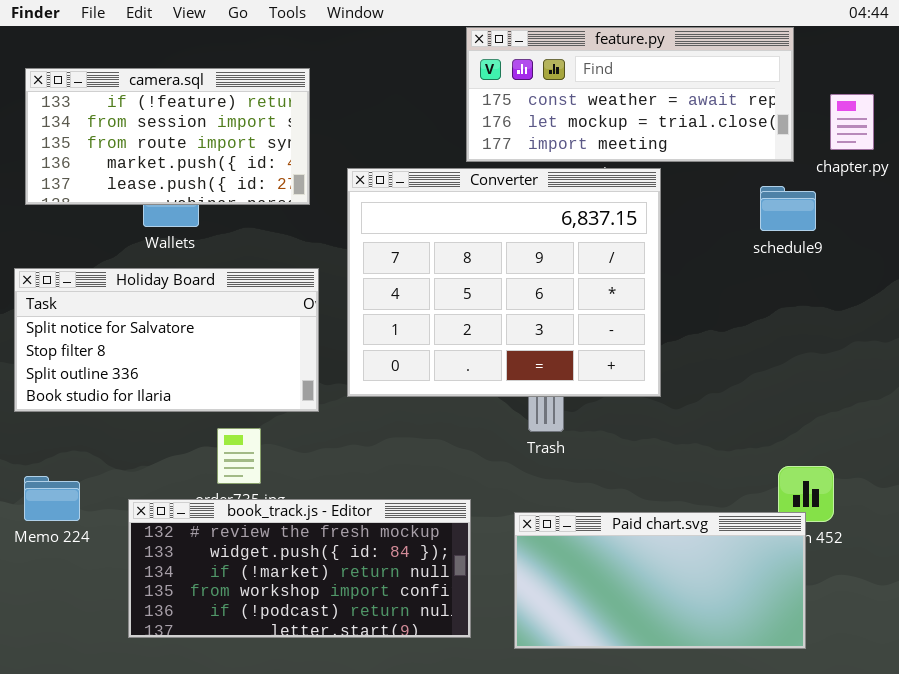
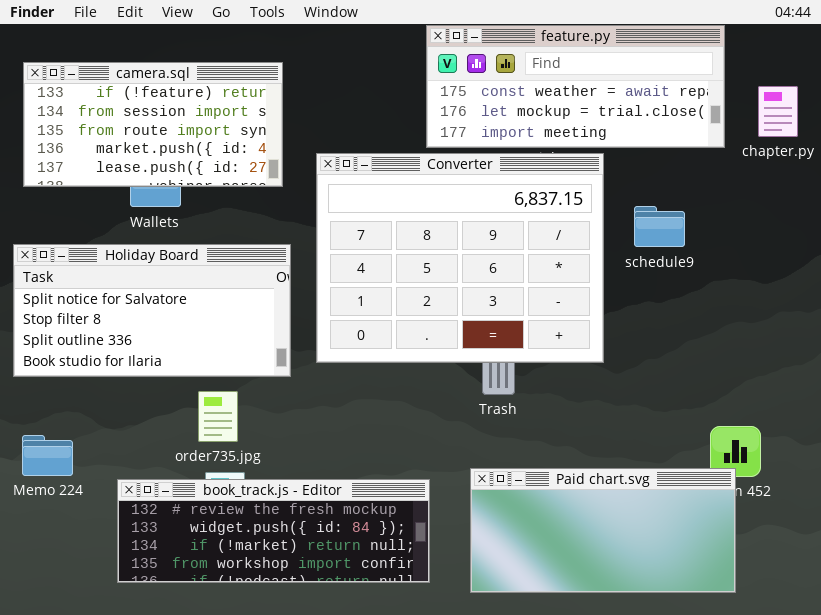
schedule9: [760,186,816,231] -> [634,206,685,247], moved
book_track.js - Editor: [128,499,471,638] -> [117,479,430,583], resized

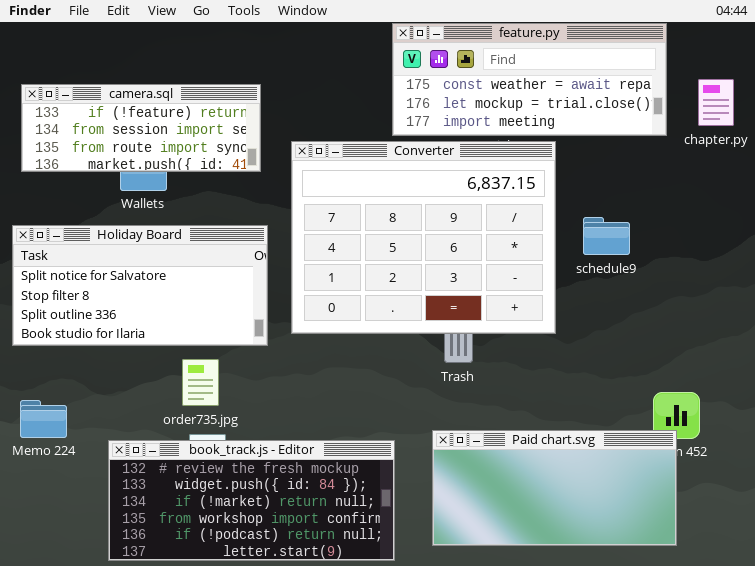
camera.sql: [23,62,283,187] -> [21,84,261,172], resized
schedule9: [634,206,685,247] -> [583,217,630,255], moved
book_track.js - Editor: [117,479,430,583] -> [108,440,395,561], resized

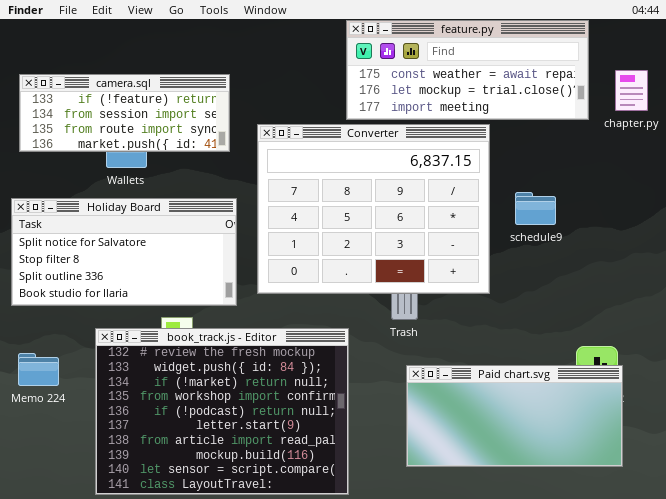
Paid chart.svg: [432,430,677,546] -> [406,365,623,467], moved
book_track.js - Editor: [108,440,395,561] -> [95,328,349,495], resized

